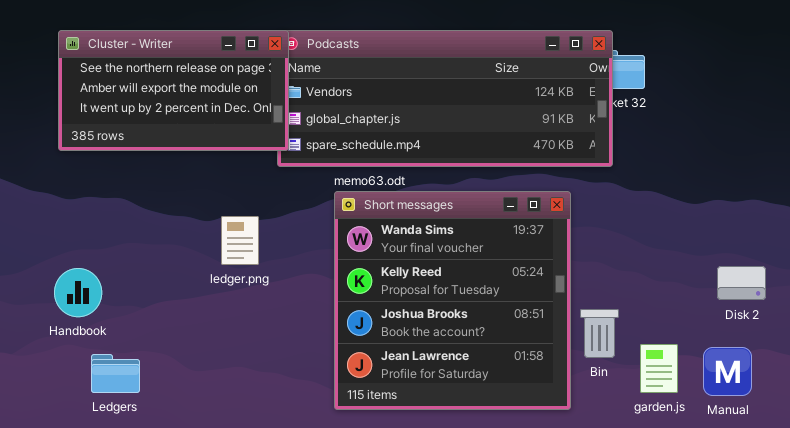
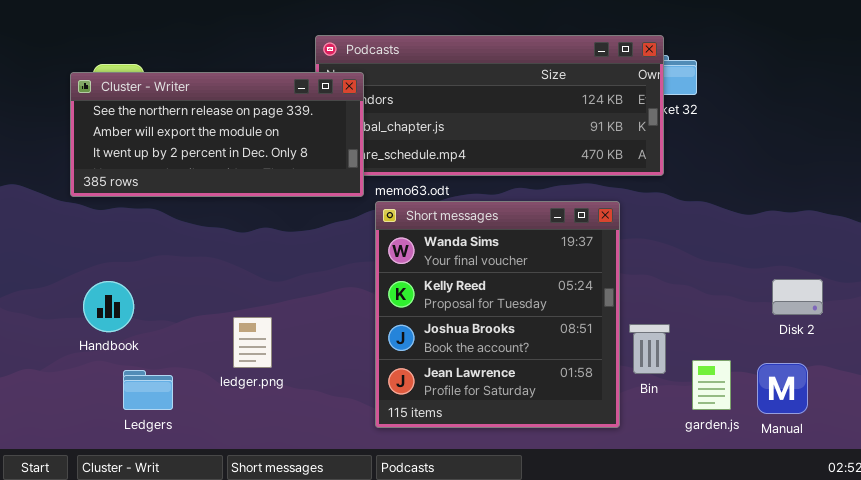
Cluster - Writer: [58,30,289,151] -> [70,72,364,197], moved, resized
ledger.png: [221,216,259,265] -> [233,317,272,368], moved

